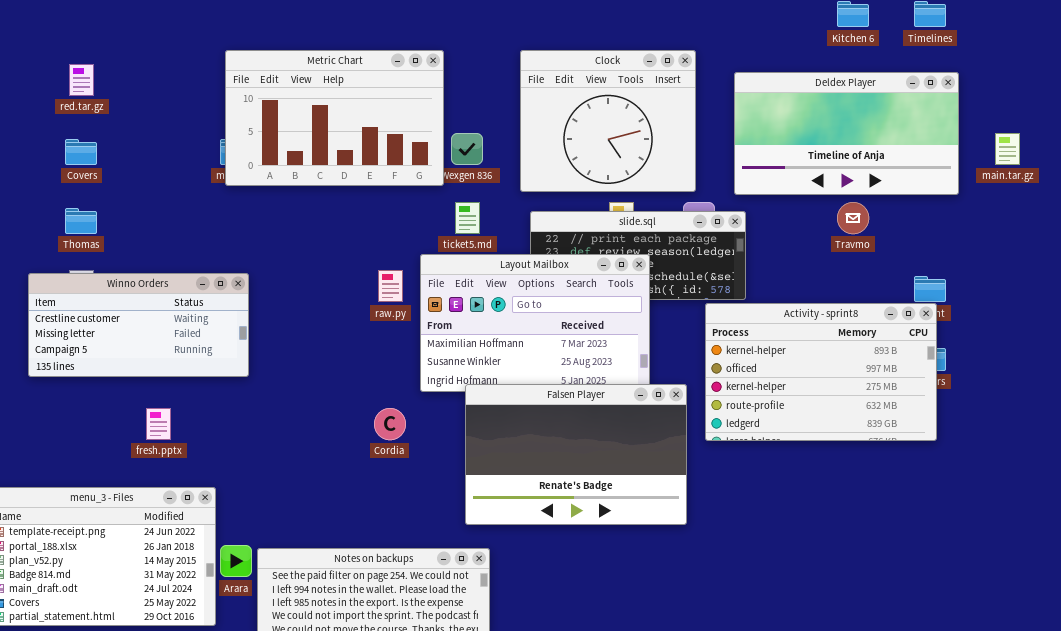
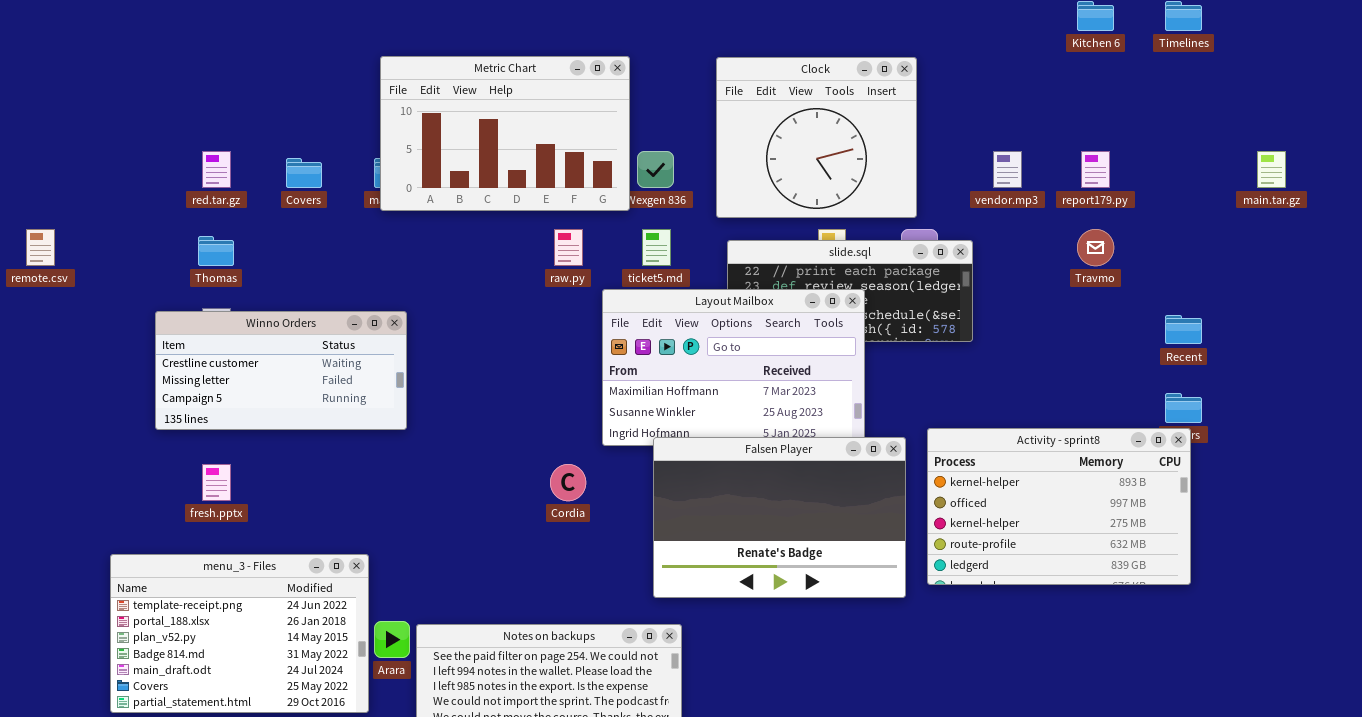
red.tar.gz: [69,64,94,96] -> [202,151,231,188], moved
Deldex Player: [734,72,959,195] -> none, closed
Covers: [65,139,97,165] -> [286,158,322,188], moved
raw.py: [378,270,403,302] -> [554,229,583,266], moved
Activity - sprint8: [705,303,937,441] -> [927,428,1191,585], moved
fresh.pptx: [146,408,171,440] -> [202,464,231,501], moved

